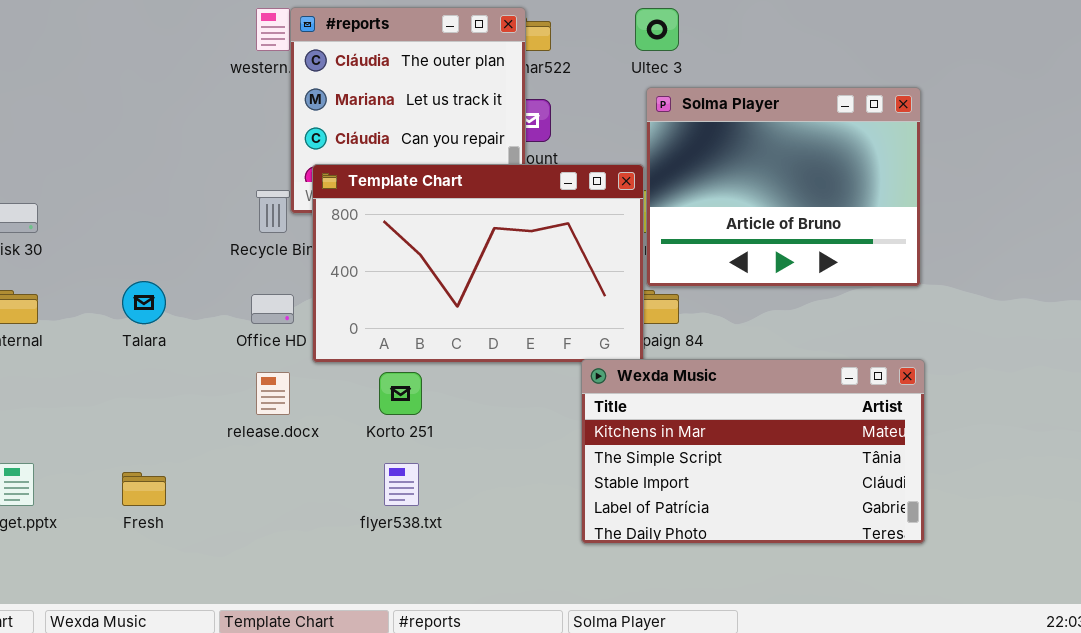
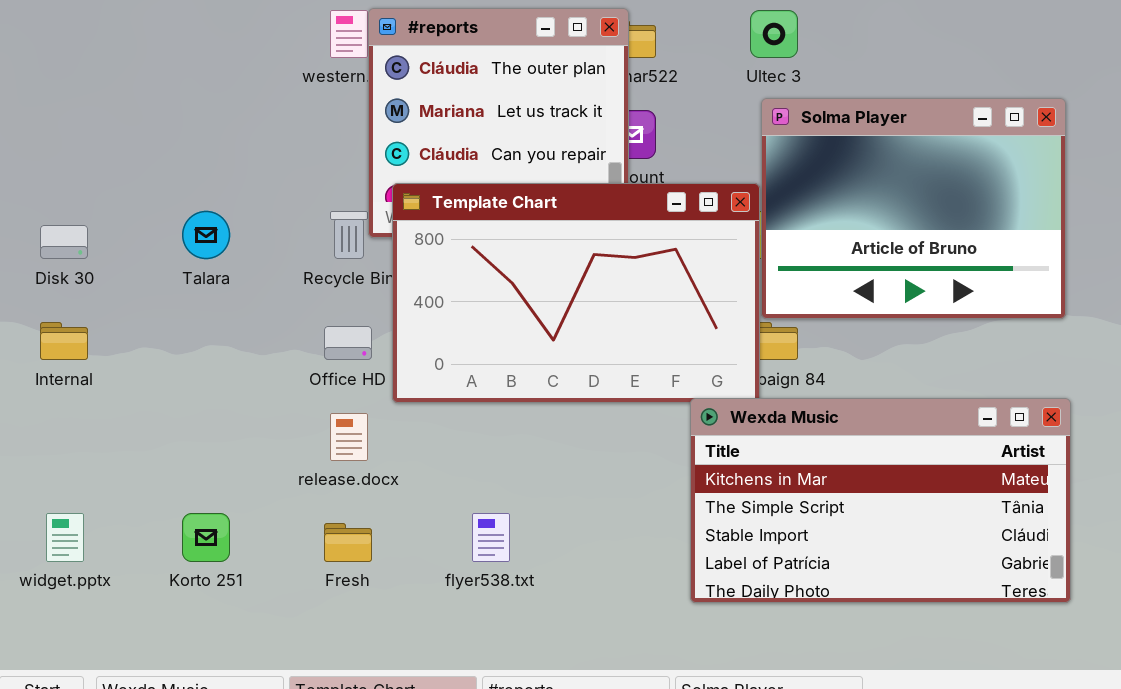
Talara: [122,281,166,324] -> [182,211,230,259], moved
Korto 251: [379,372,422,415] -> [182,513,230,562], moved
Fresh: [122,472,166,506] -> [324,523,372,562], moved

